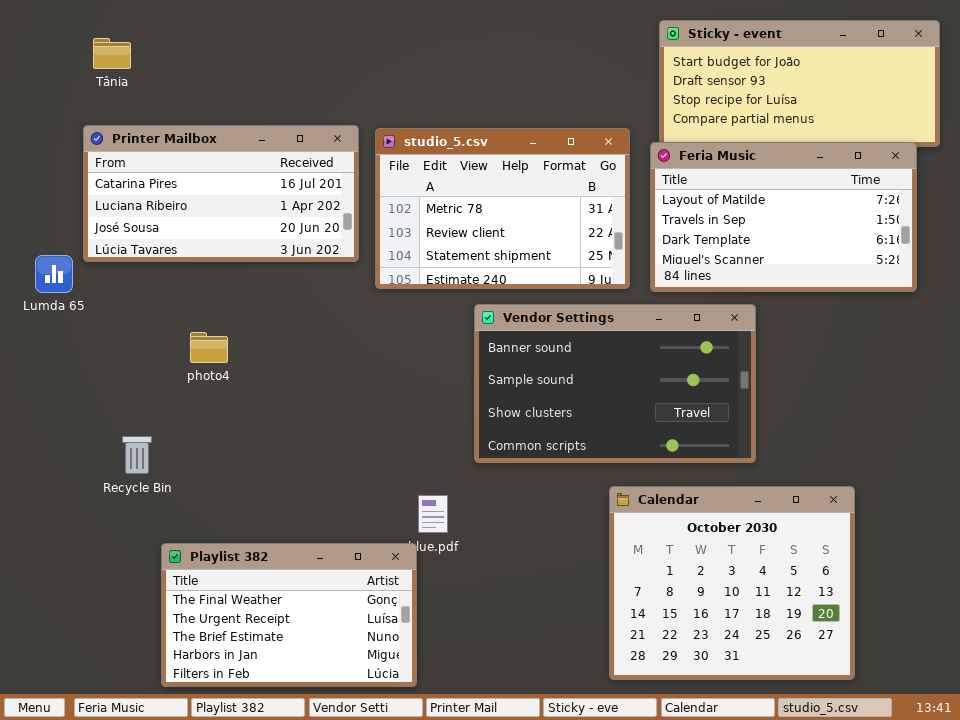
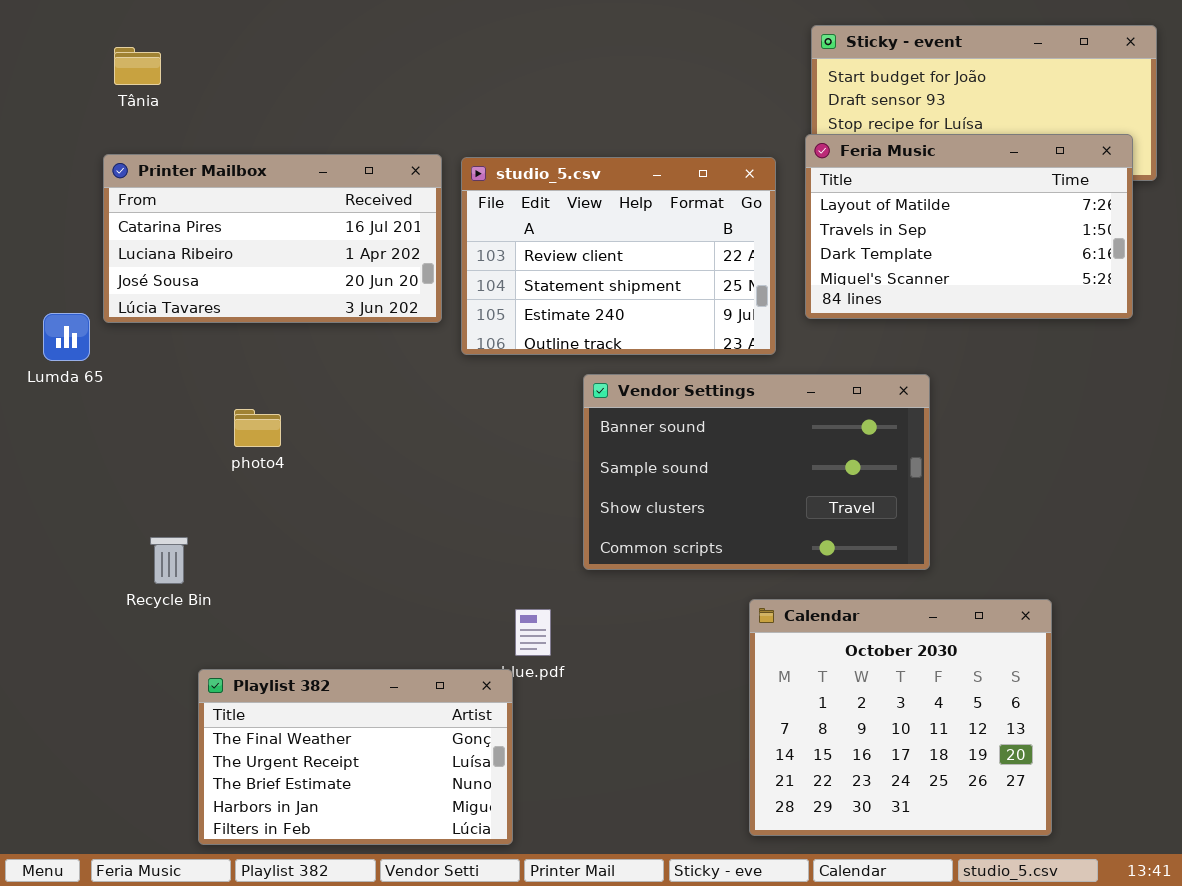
studio_5.csv: [375,128,630,289] -> [461,157,776,355], scrolled down 1 row
Feria Music: [650,142,917,292] -> [805,134,1133,319], moved

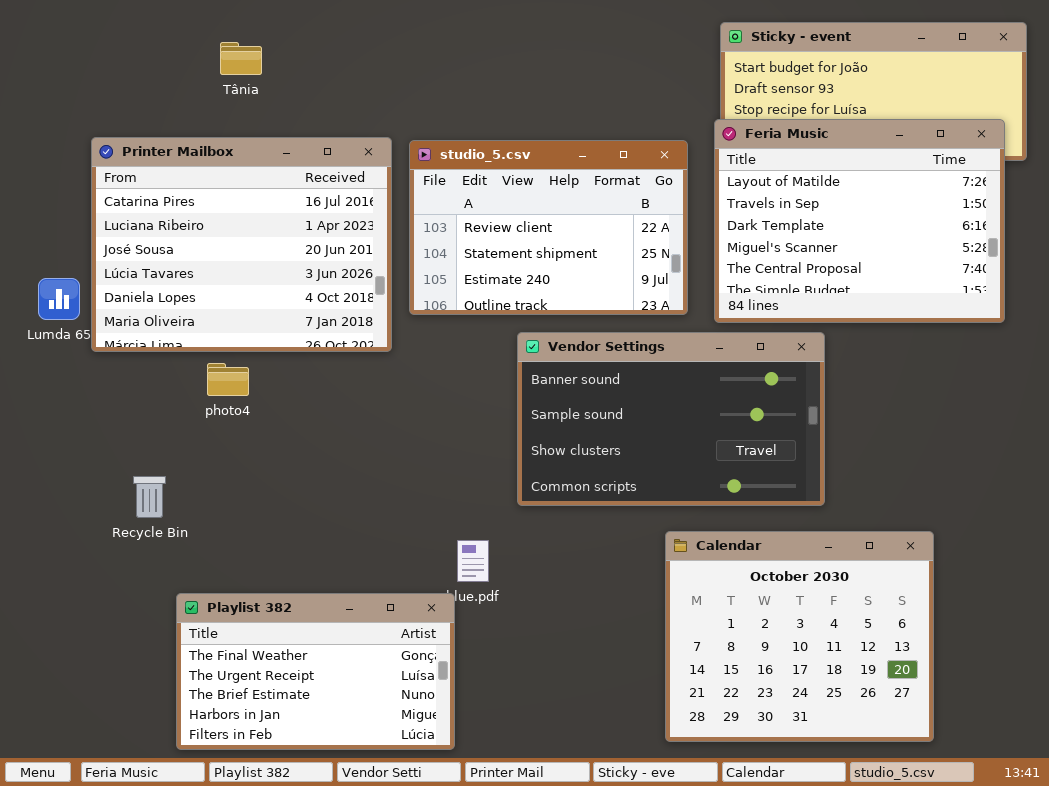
Tânia: [114,47,161,85] -> [220,42,262,75], moved
Feria Music: [805,134,1133,319] -> [714,119,1005,323], resized
Printer Mailbox: [103,154,442,323] -> [91,137,392,352], resized

